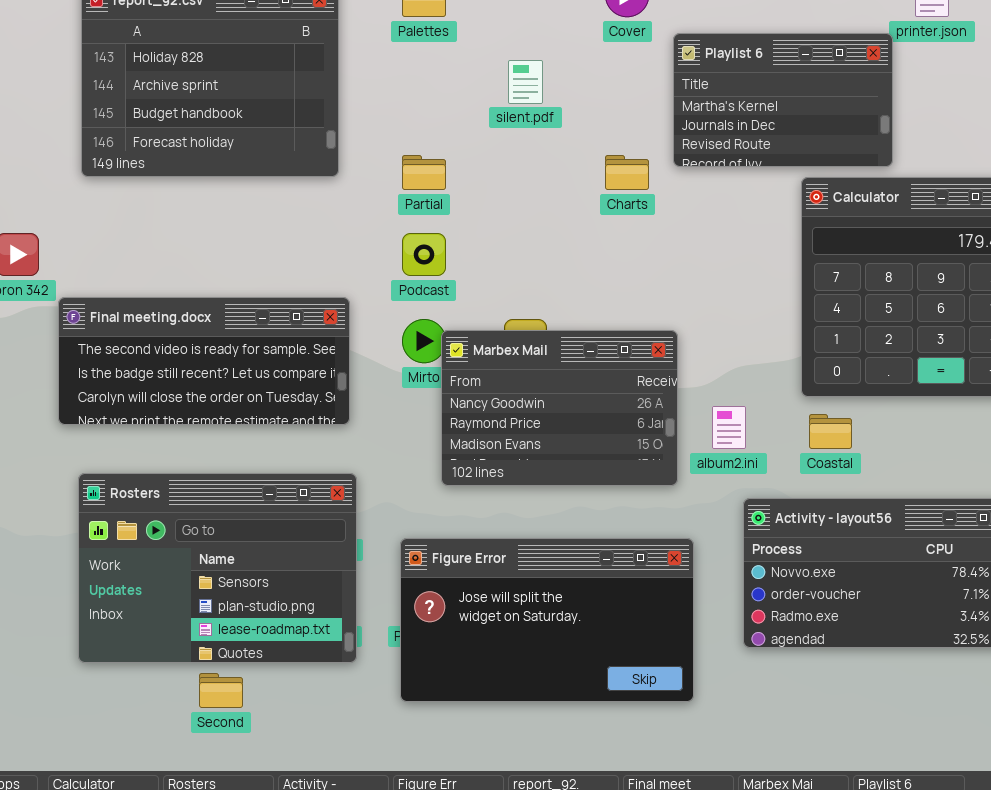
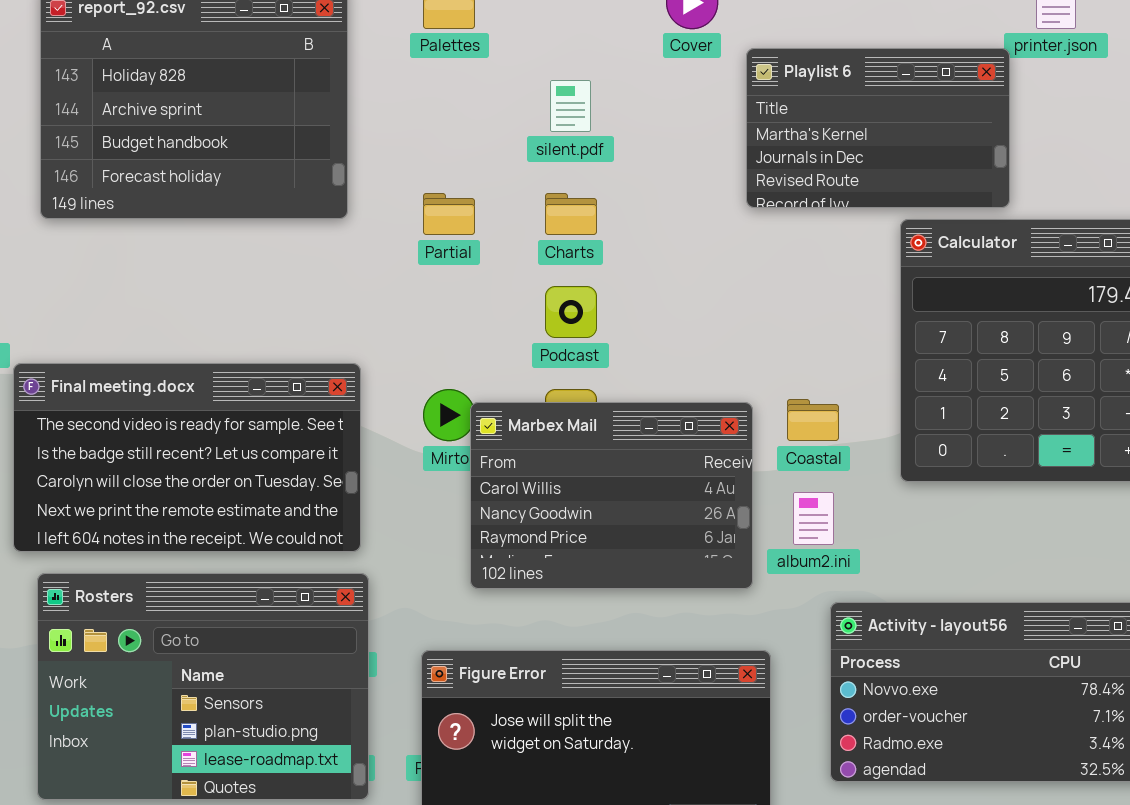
Charts: [605,155,649,190] -> [545,193,597,235], moved
Podcast: [402,233,446,276] -> [545,286,597,338], moved
Final meeting.docx: [58,297,350,425] -> [13,363,361,552], resized
Marbex Mail: [441,330,678,486] -> [470,402,753,589], scrolled up 1 row
Coastal: [809,414,852,449] -> [787,399,839,441], moved

